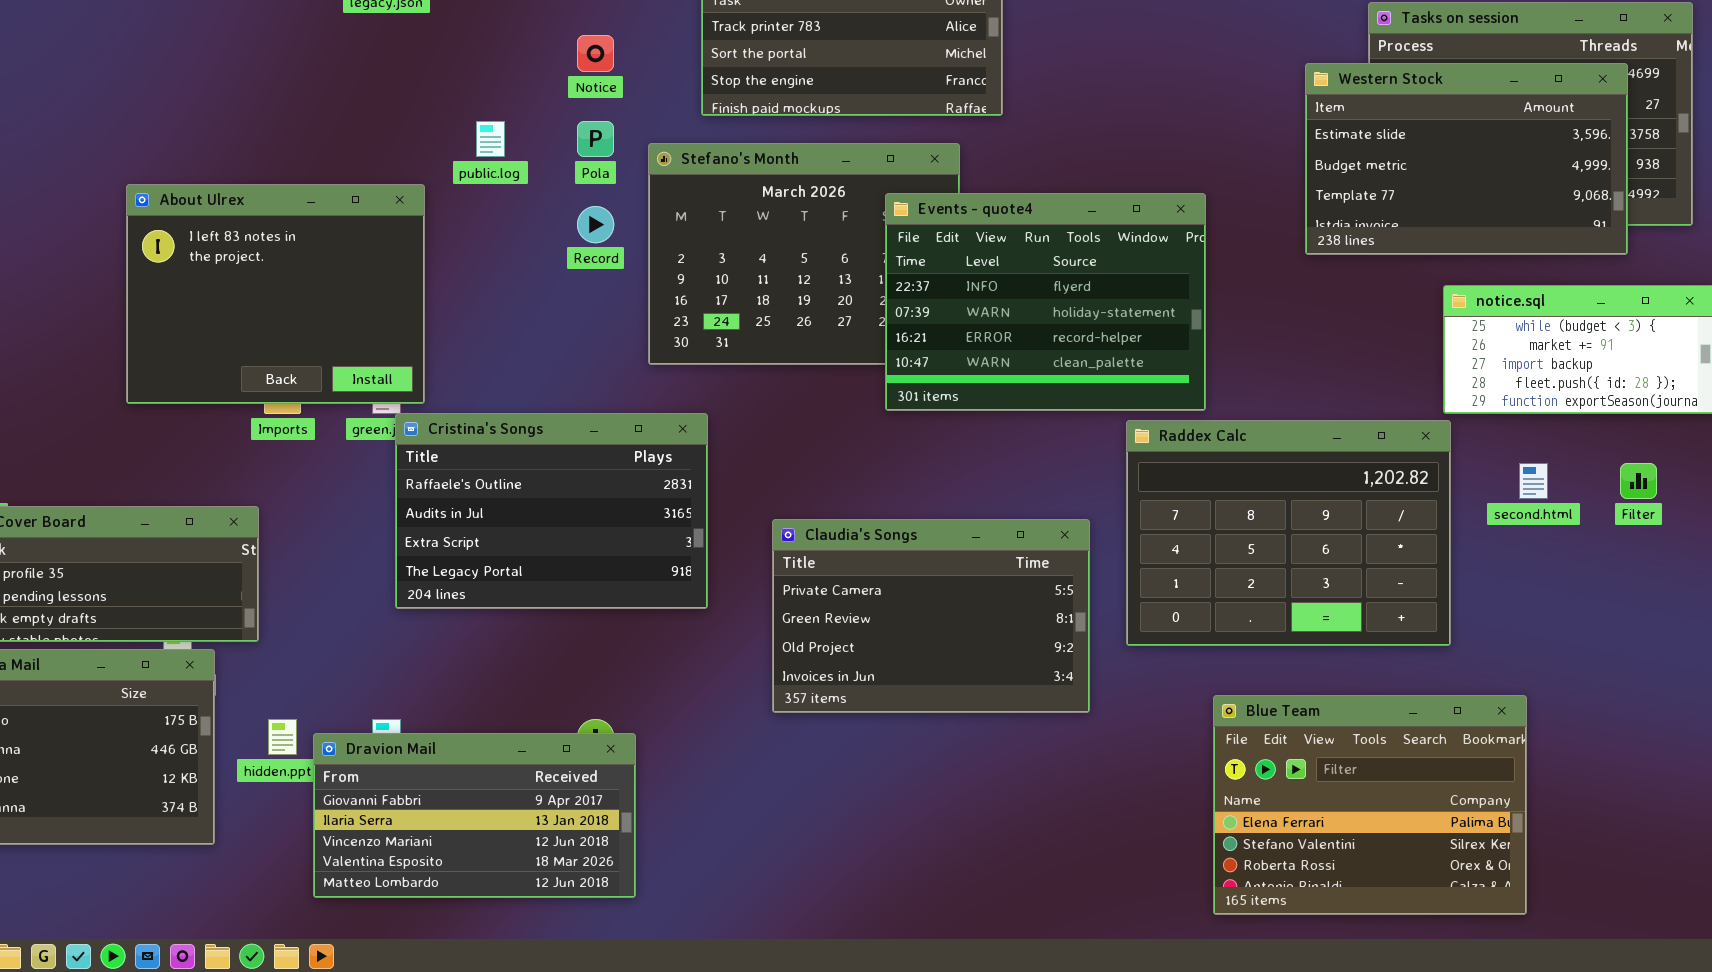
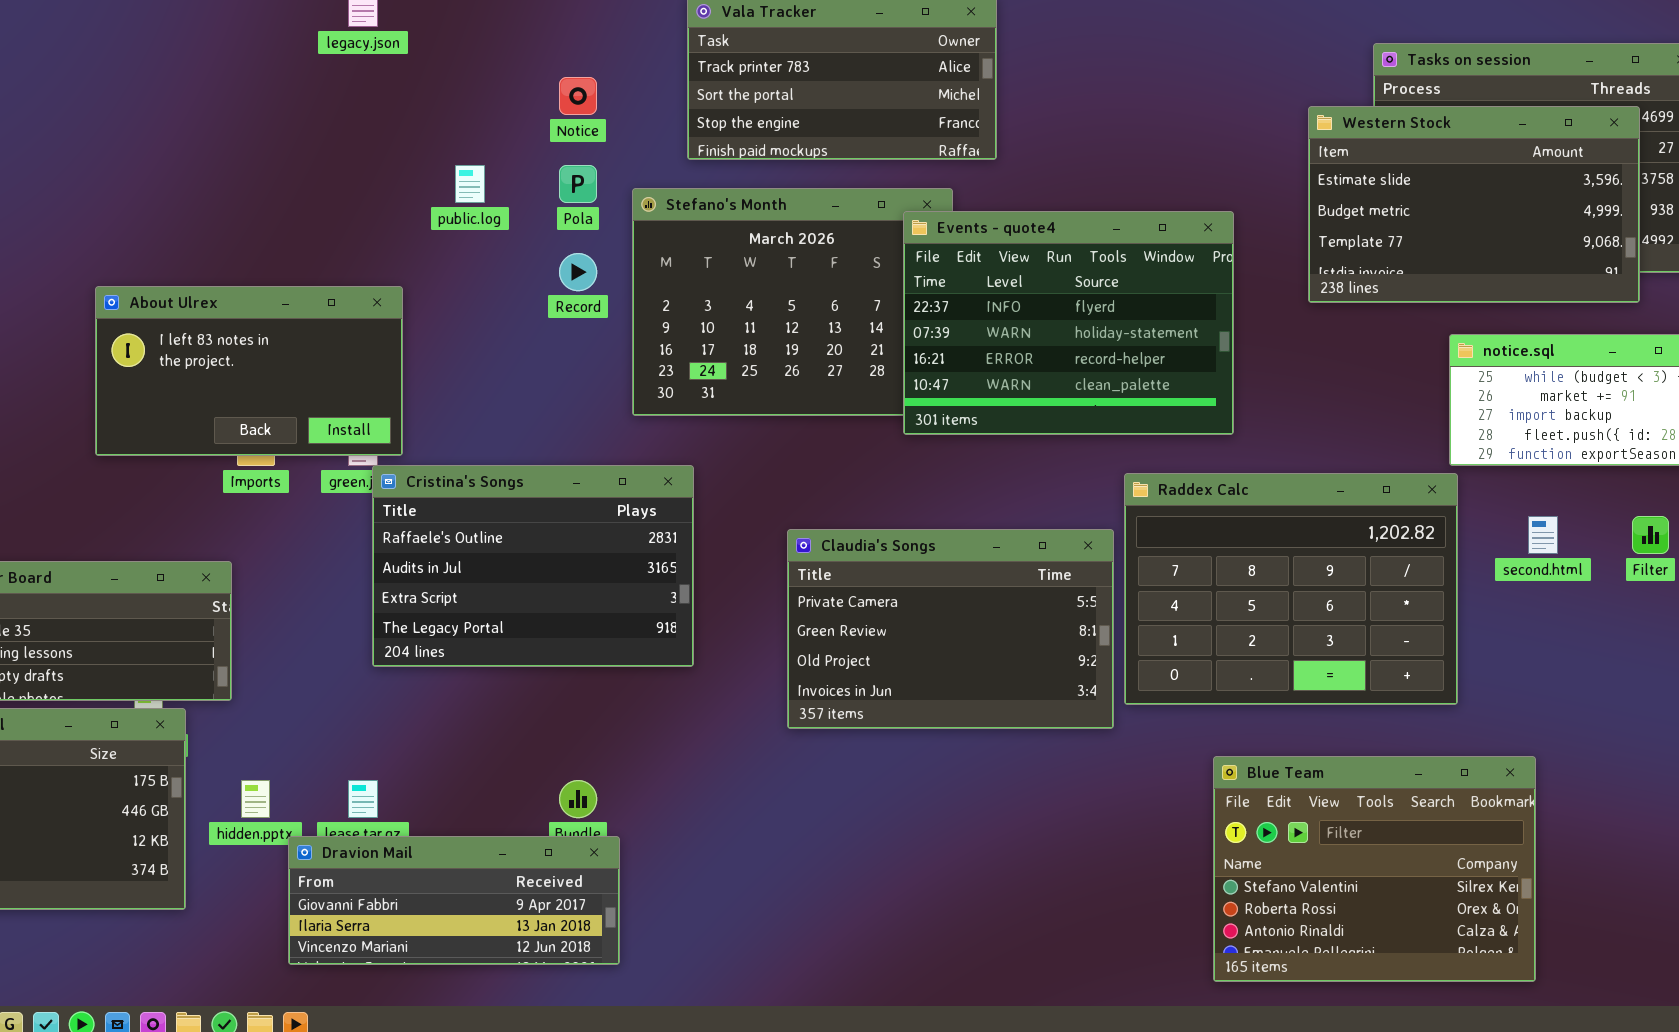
About Ulrex: [126,184,425,404] -> [95,286,403,456], resized
Events - quote4: [885,193,1206,411] -> [903,211,1234,435], moved
Claudia's Songs: [772,519,1090,713] -> [787,529,1114,729], moved
Blue Team: [1213,695,1527,915] -> [1213,756,1536,982], scrolled down 1 row
Dravion Mail: [313,733,636,898] -> [288,836,620,965], resized

